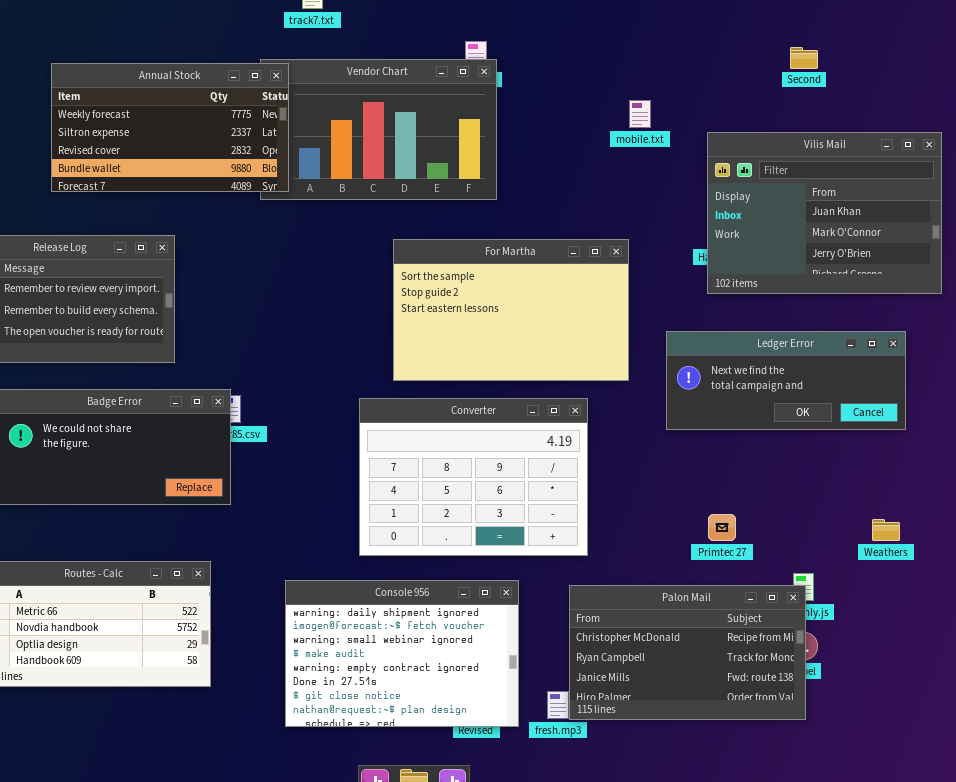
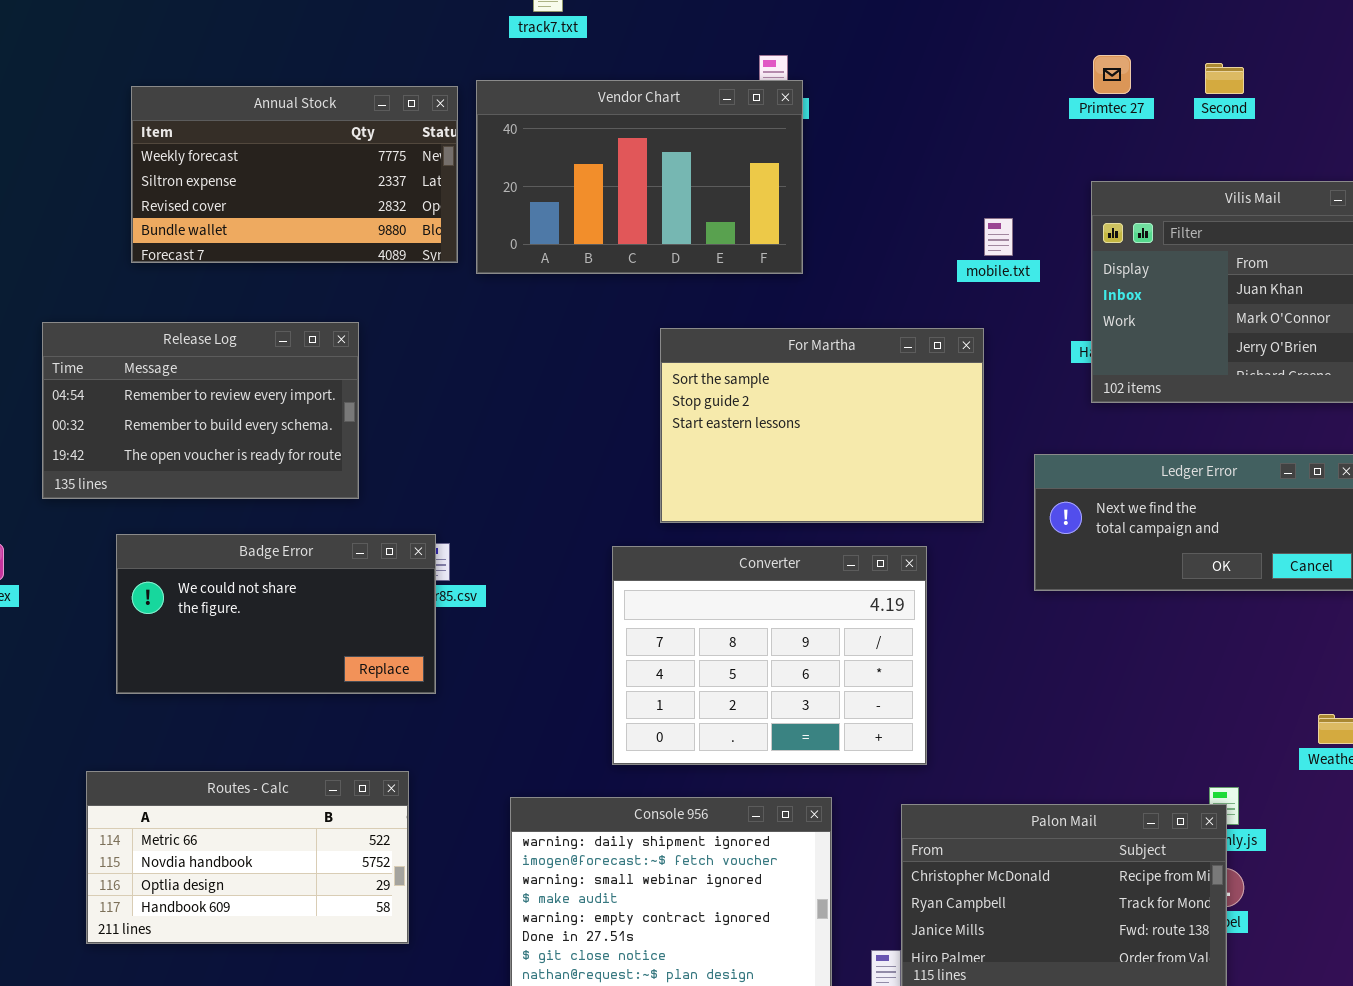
Annual Stock: [51,63,289,192] -> [131,86,458,263], moved
mobile.txt: [629,100,651,128] -> [984,218,1013,256], moved
Primtec 27: [708,514,736,541] -> [1093,55,1131,94], moved

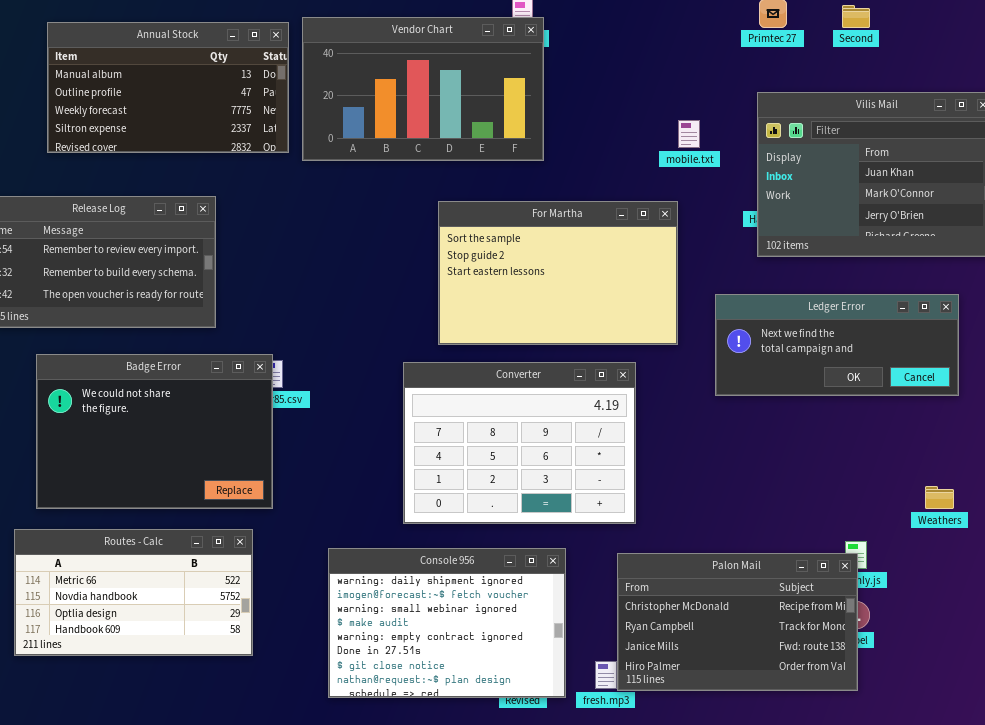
Annual Stock: [131,86,458,263] -> [47,22,289,153], scrolled up 2 rows
Badge Error: [116,534,436,694] -> [36,354,273,509], resized

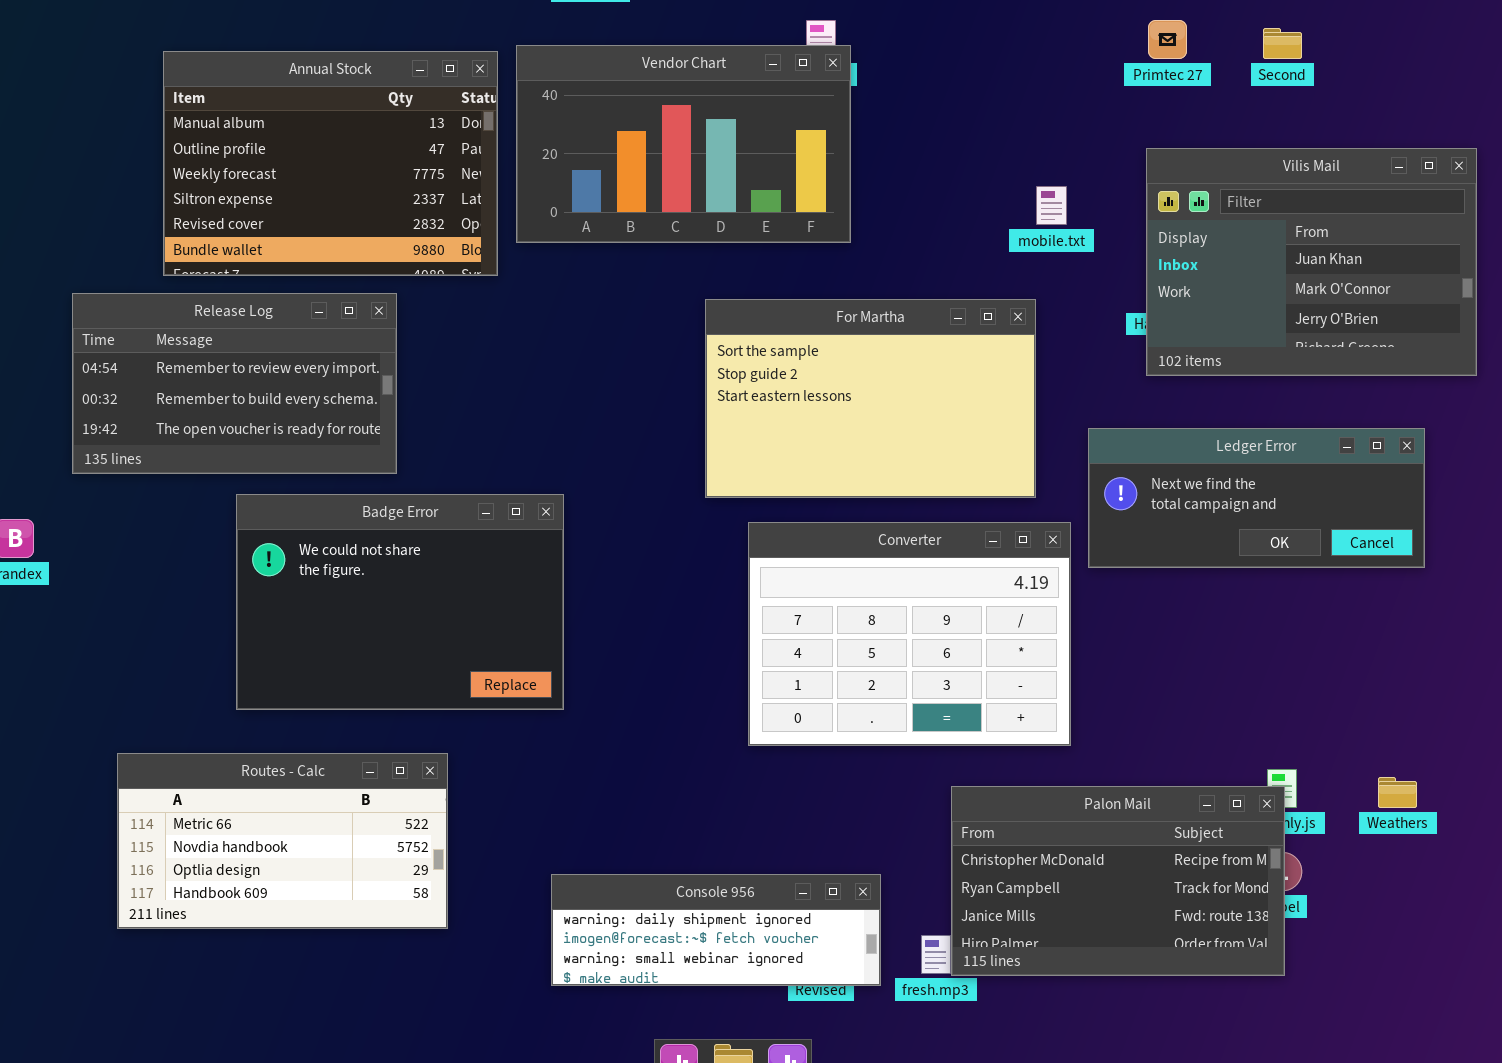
Annual Stock: [47,22,289,153] -> [163,51,498,276], resized
Badge Error: [36,354,273,509] -> [236,494,564,710], moved
Converter: [403,362,636,524] -> [748,522,1071,746], moved
Weathers: [925,486,954,509] -> [1378,777,1417,808], moved
Console 956: [328,548,566,698] -> [551,874,881,986], resized

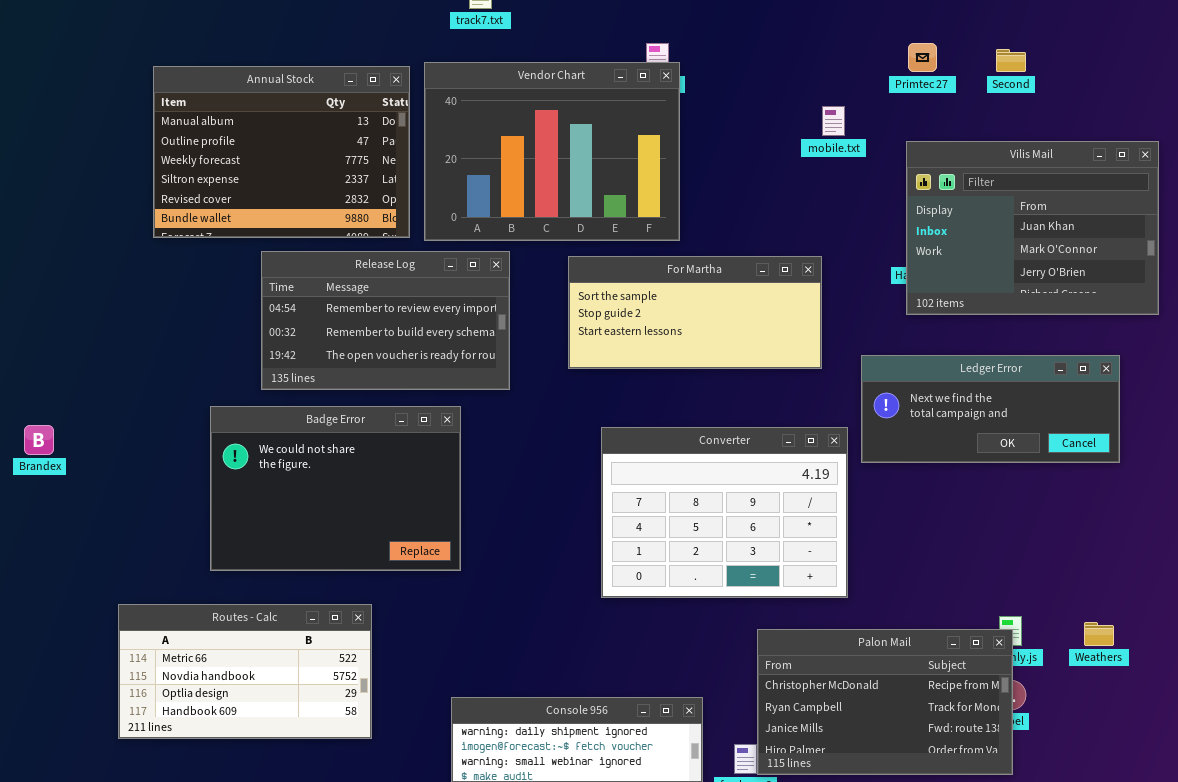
Vendor Chart: [516,45,851,243] -> [424,62,680,241], resized
mobile.txt: [1036,186,1067,225] -> [822,106,845,136], moved
Release Log: [72,293,397,474] -> [261,251,510,390], moved
For Martha: [705,299,1036,498] -> [568,256,822,369], resized

